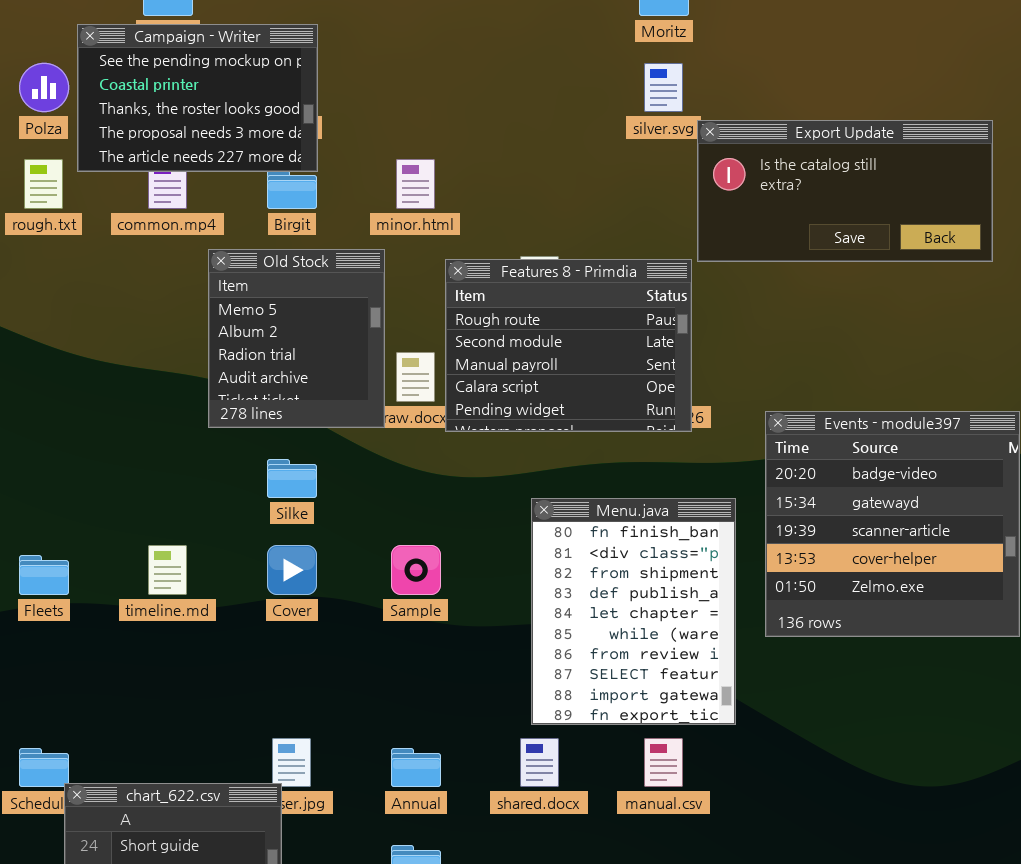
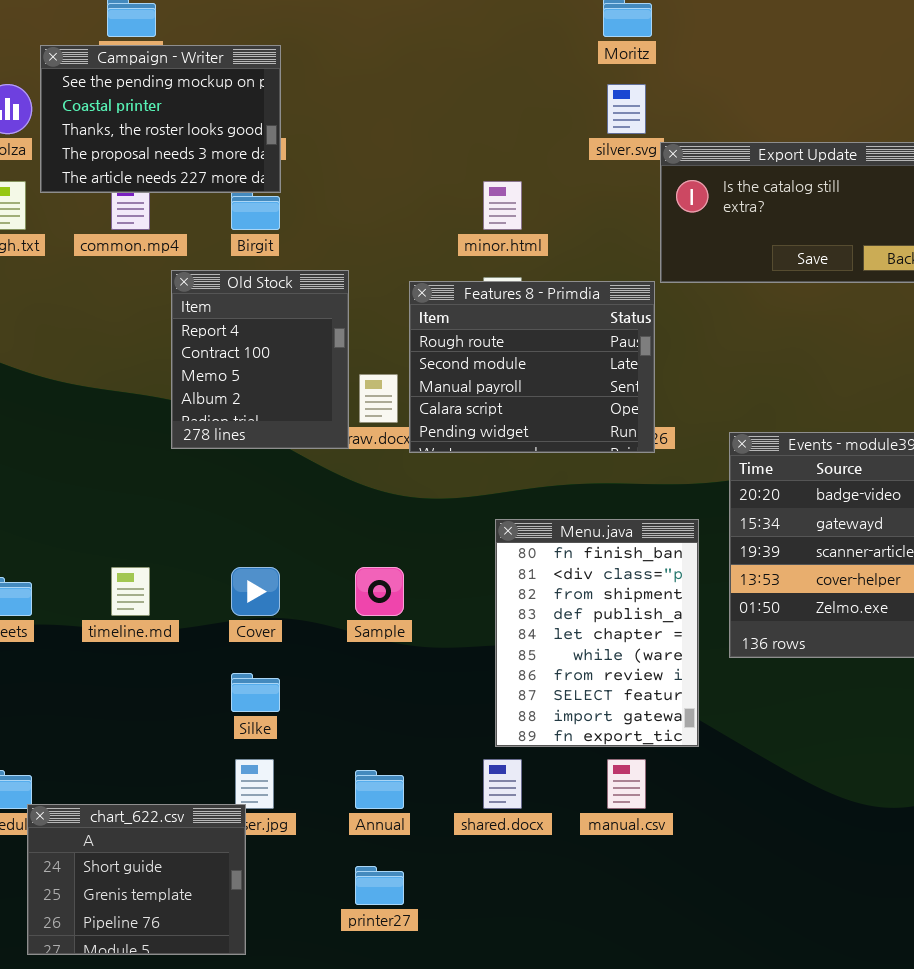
minor.html: [396,159,435,209] -> [483,181,522,230], moved
Old Stock: [208,249,385,428] -> [171,270,349,449], scrolled up 2 rows
Silke: [267,459,317,498] -> [231,673,280,712], moved

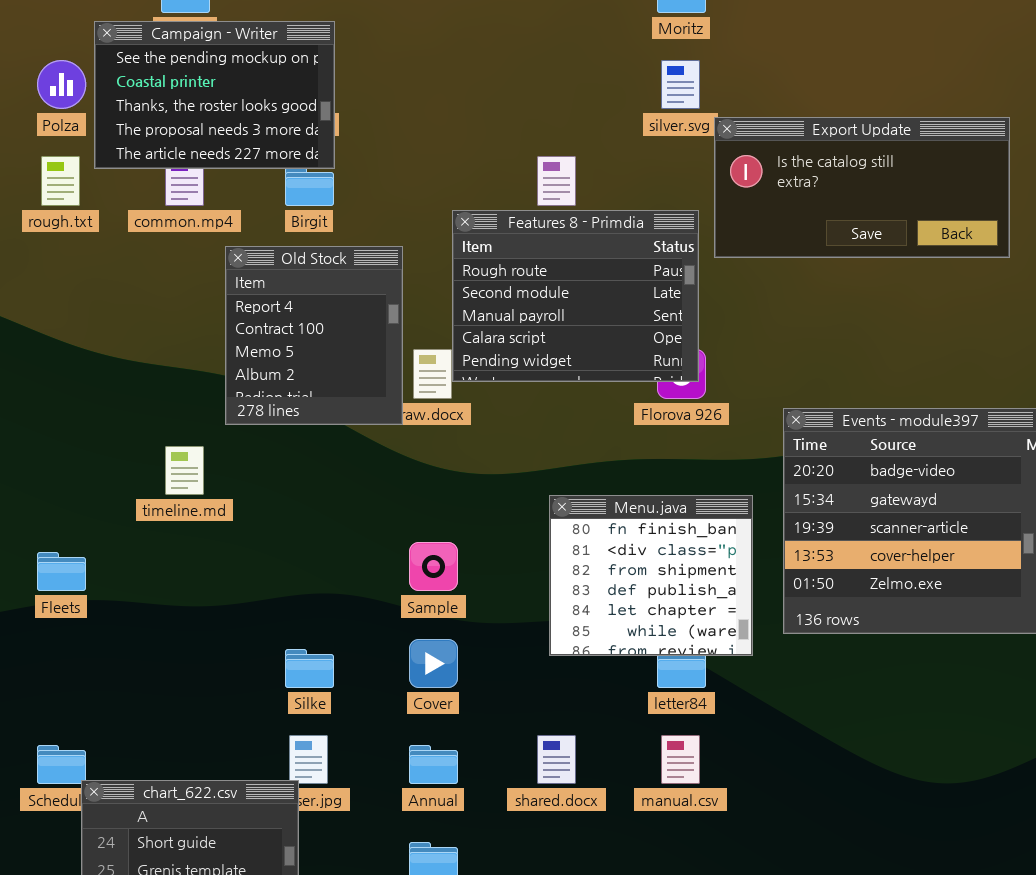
Features 8 - Primdia: [409,281,655,453] -> [452,210,699,382], moved
Menu.java: [495,519,699,747] -> [549,495,753,656], resized
timeline.md: [111,567,150,616] -> [165,446,204,495], moved
Cover: [231,567,280,616] -> [409,639,458,688], moved

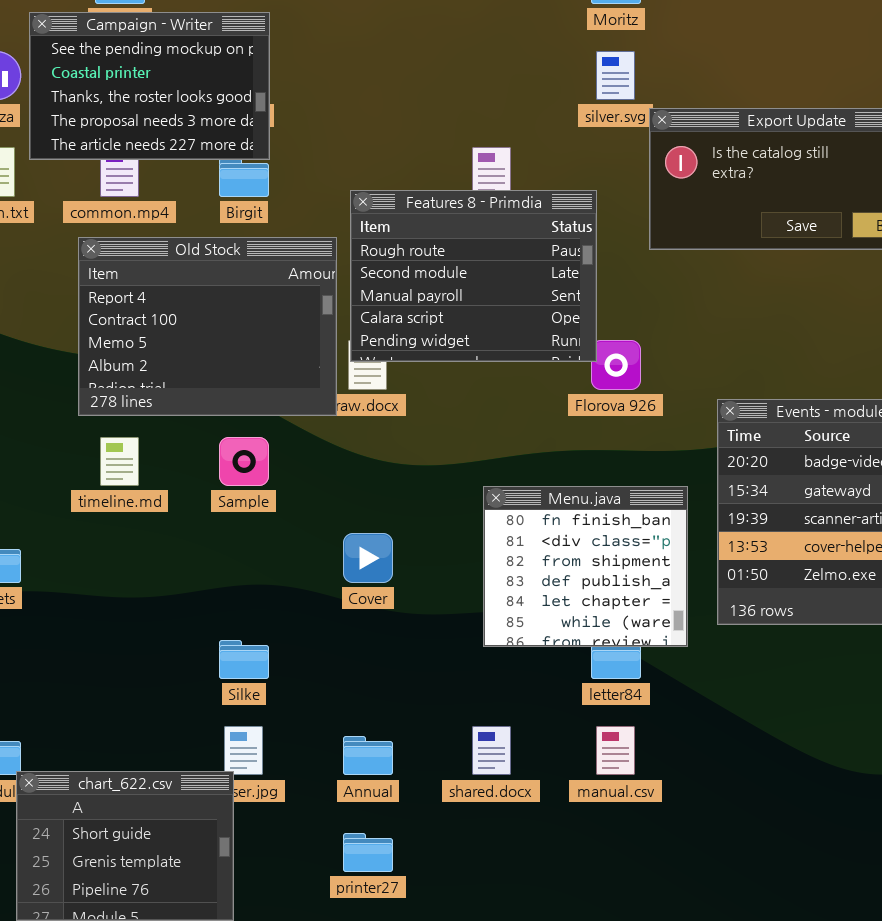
Features 8 - Primdia: [452,210,699,382] -> [350,190,597,362], moved
Old Stock: [225,246,403,425] -> [78,237,337,416], resized
Sample: [409,542,458,591] -> [219,437,269,486], moved
Cover: [409,639,458,688] -> [343,533,393,583], moved

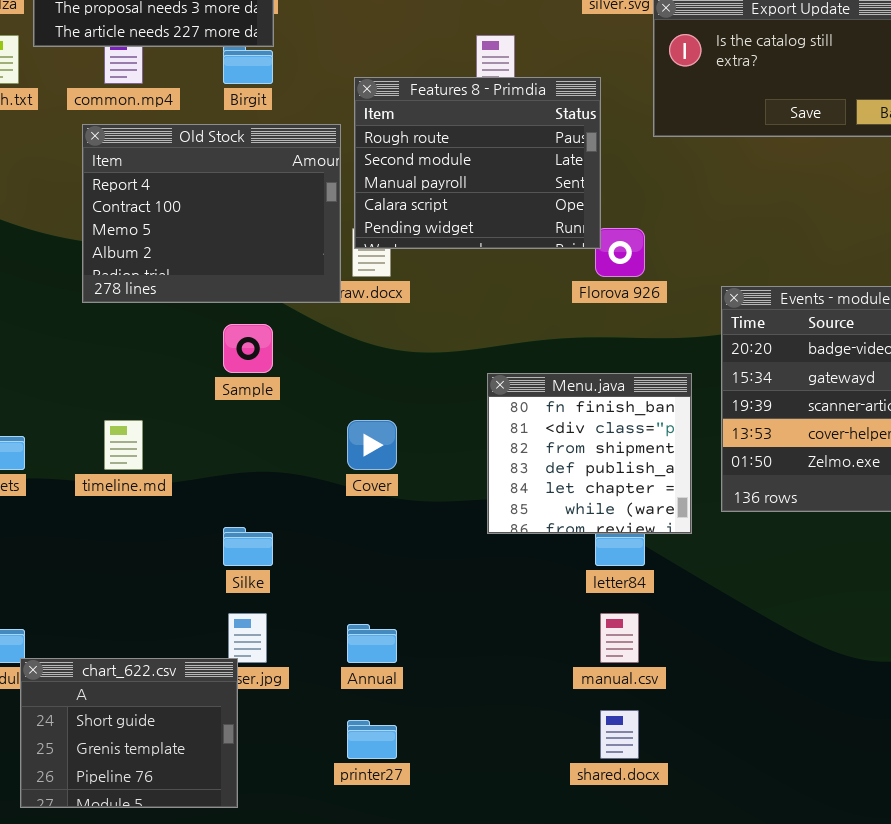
timeline.md: [100,437,139,486] -> [104,420,143,470], moved
shared.docx: [472,726,511,775] -> [600,710,639,759], moved

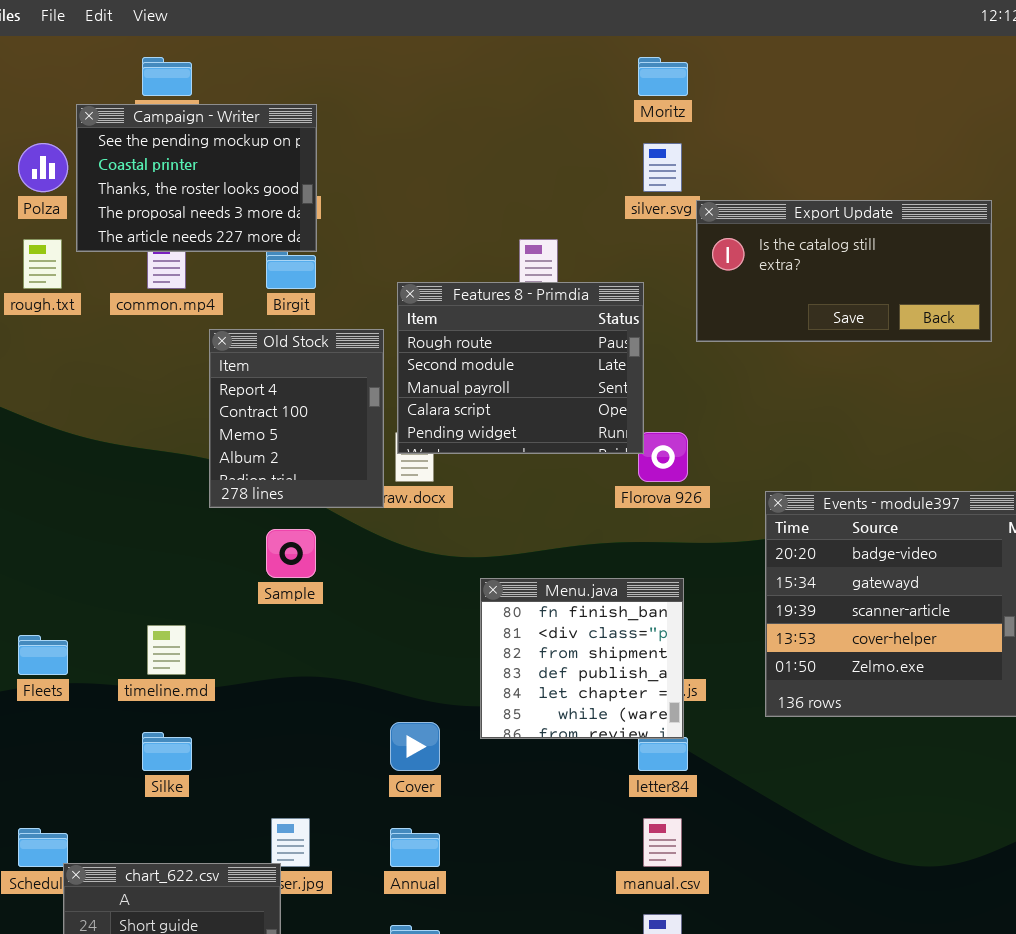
Old Stock: [82,124,341,303] -> [209,329,384,508], resized
Menu.java: [487,373,692,534] -> [480,578,684,739], moved
Cover: [347,420,397,470] -> [390,722,440,771], moved
Silke: [223,527,273,566] -> [142,732,192,771], moved

